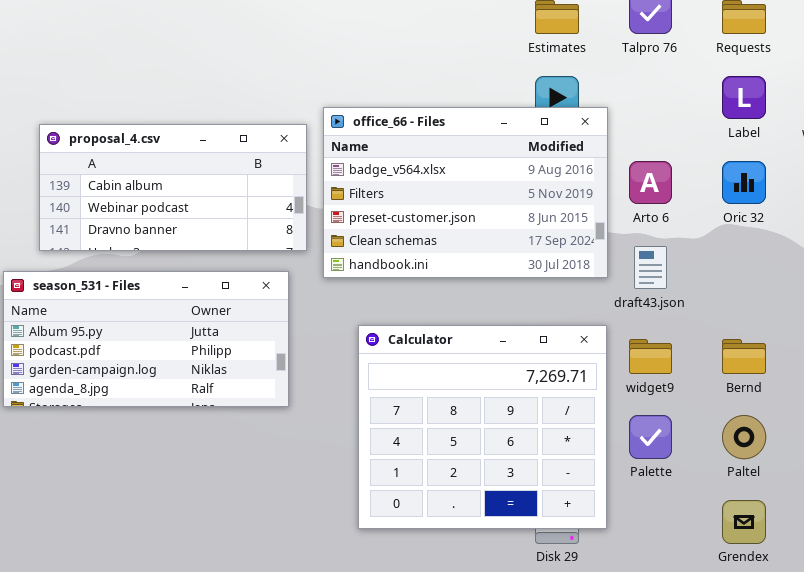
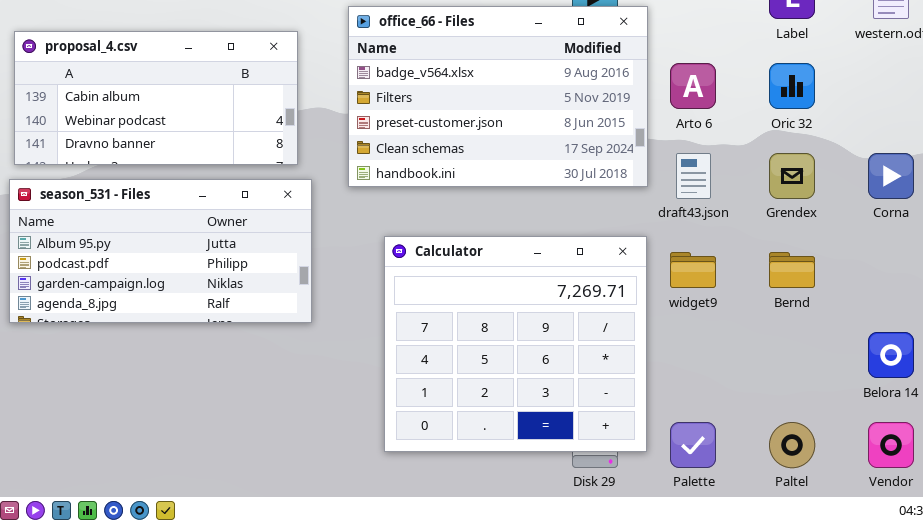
proposal_4.csv: [39,124,307,251] -> [14,31,298,165], moved
Palette: [629,415,672,459] -> [670,422,716,468], moved
Paltel: [722,415,766,459] -> [769,422,815,468], moved
Grendex: [722,500,766,544] -> [769,153,815,199], moved

